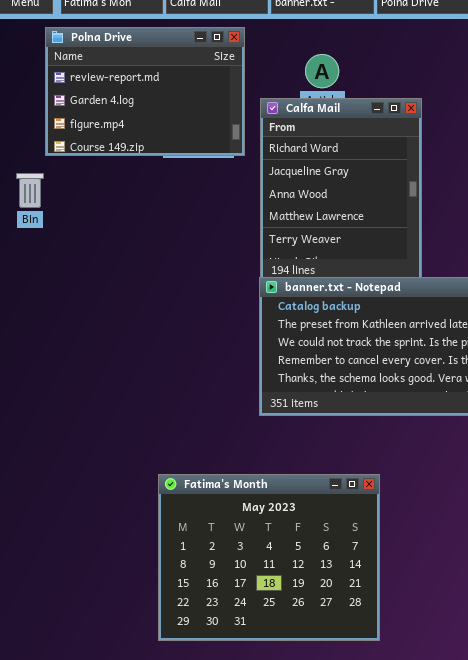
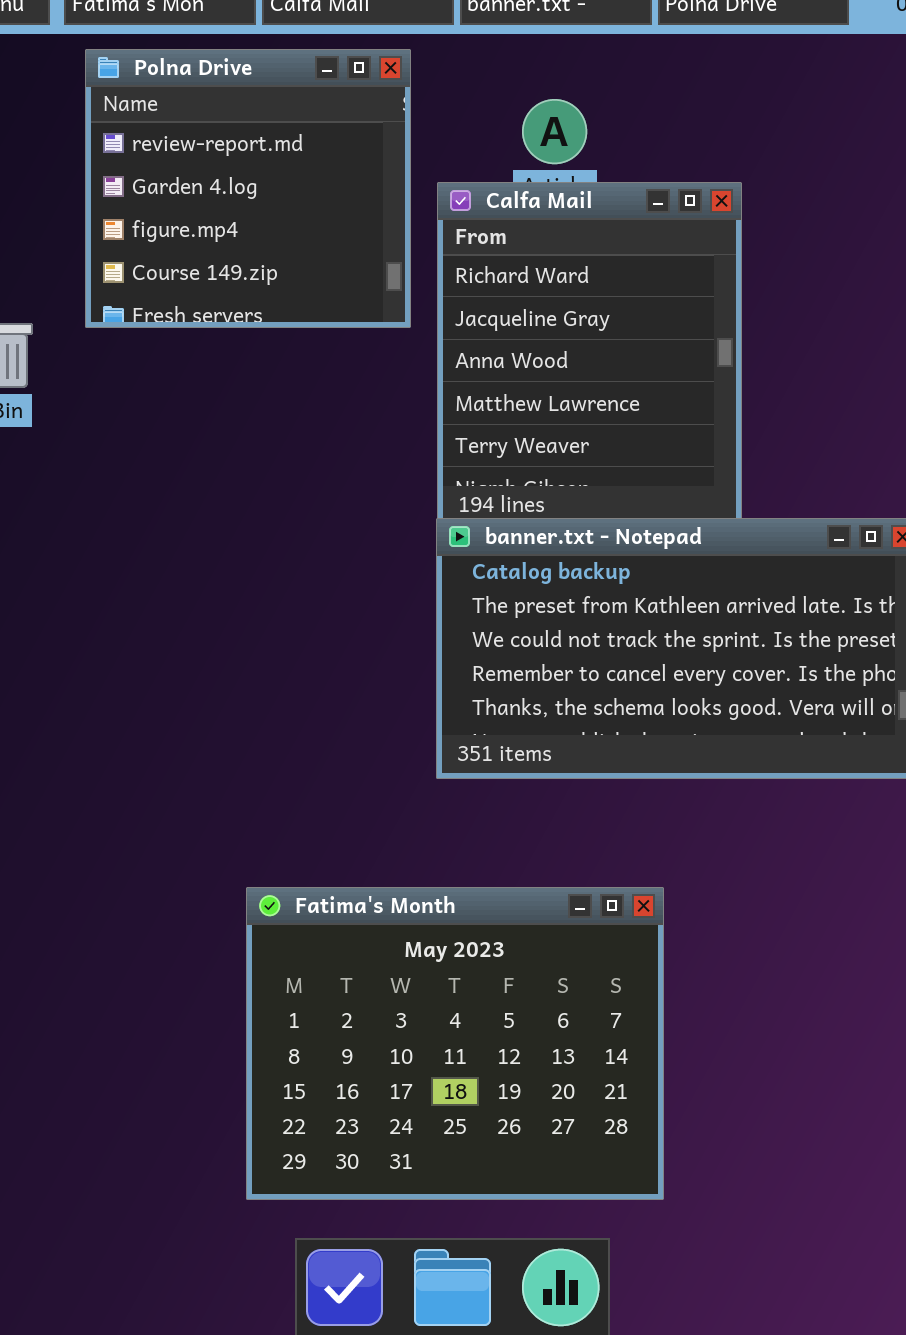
Polna Drive: [45,27,245,156] -> [85,49,411,328], resized

